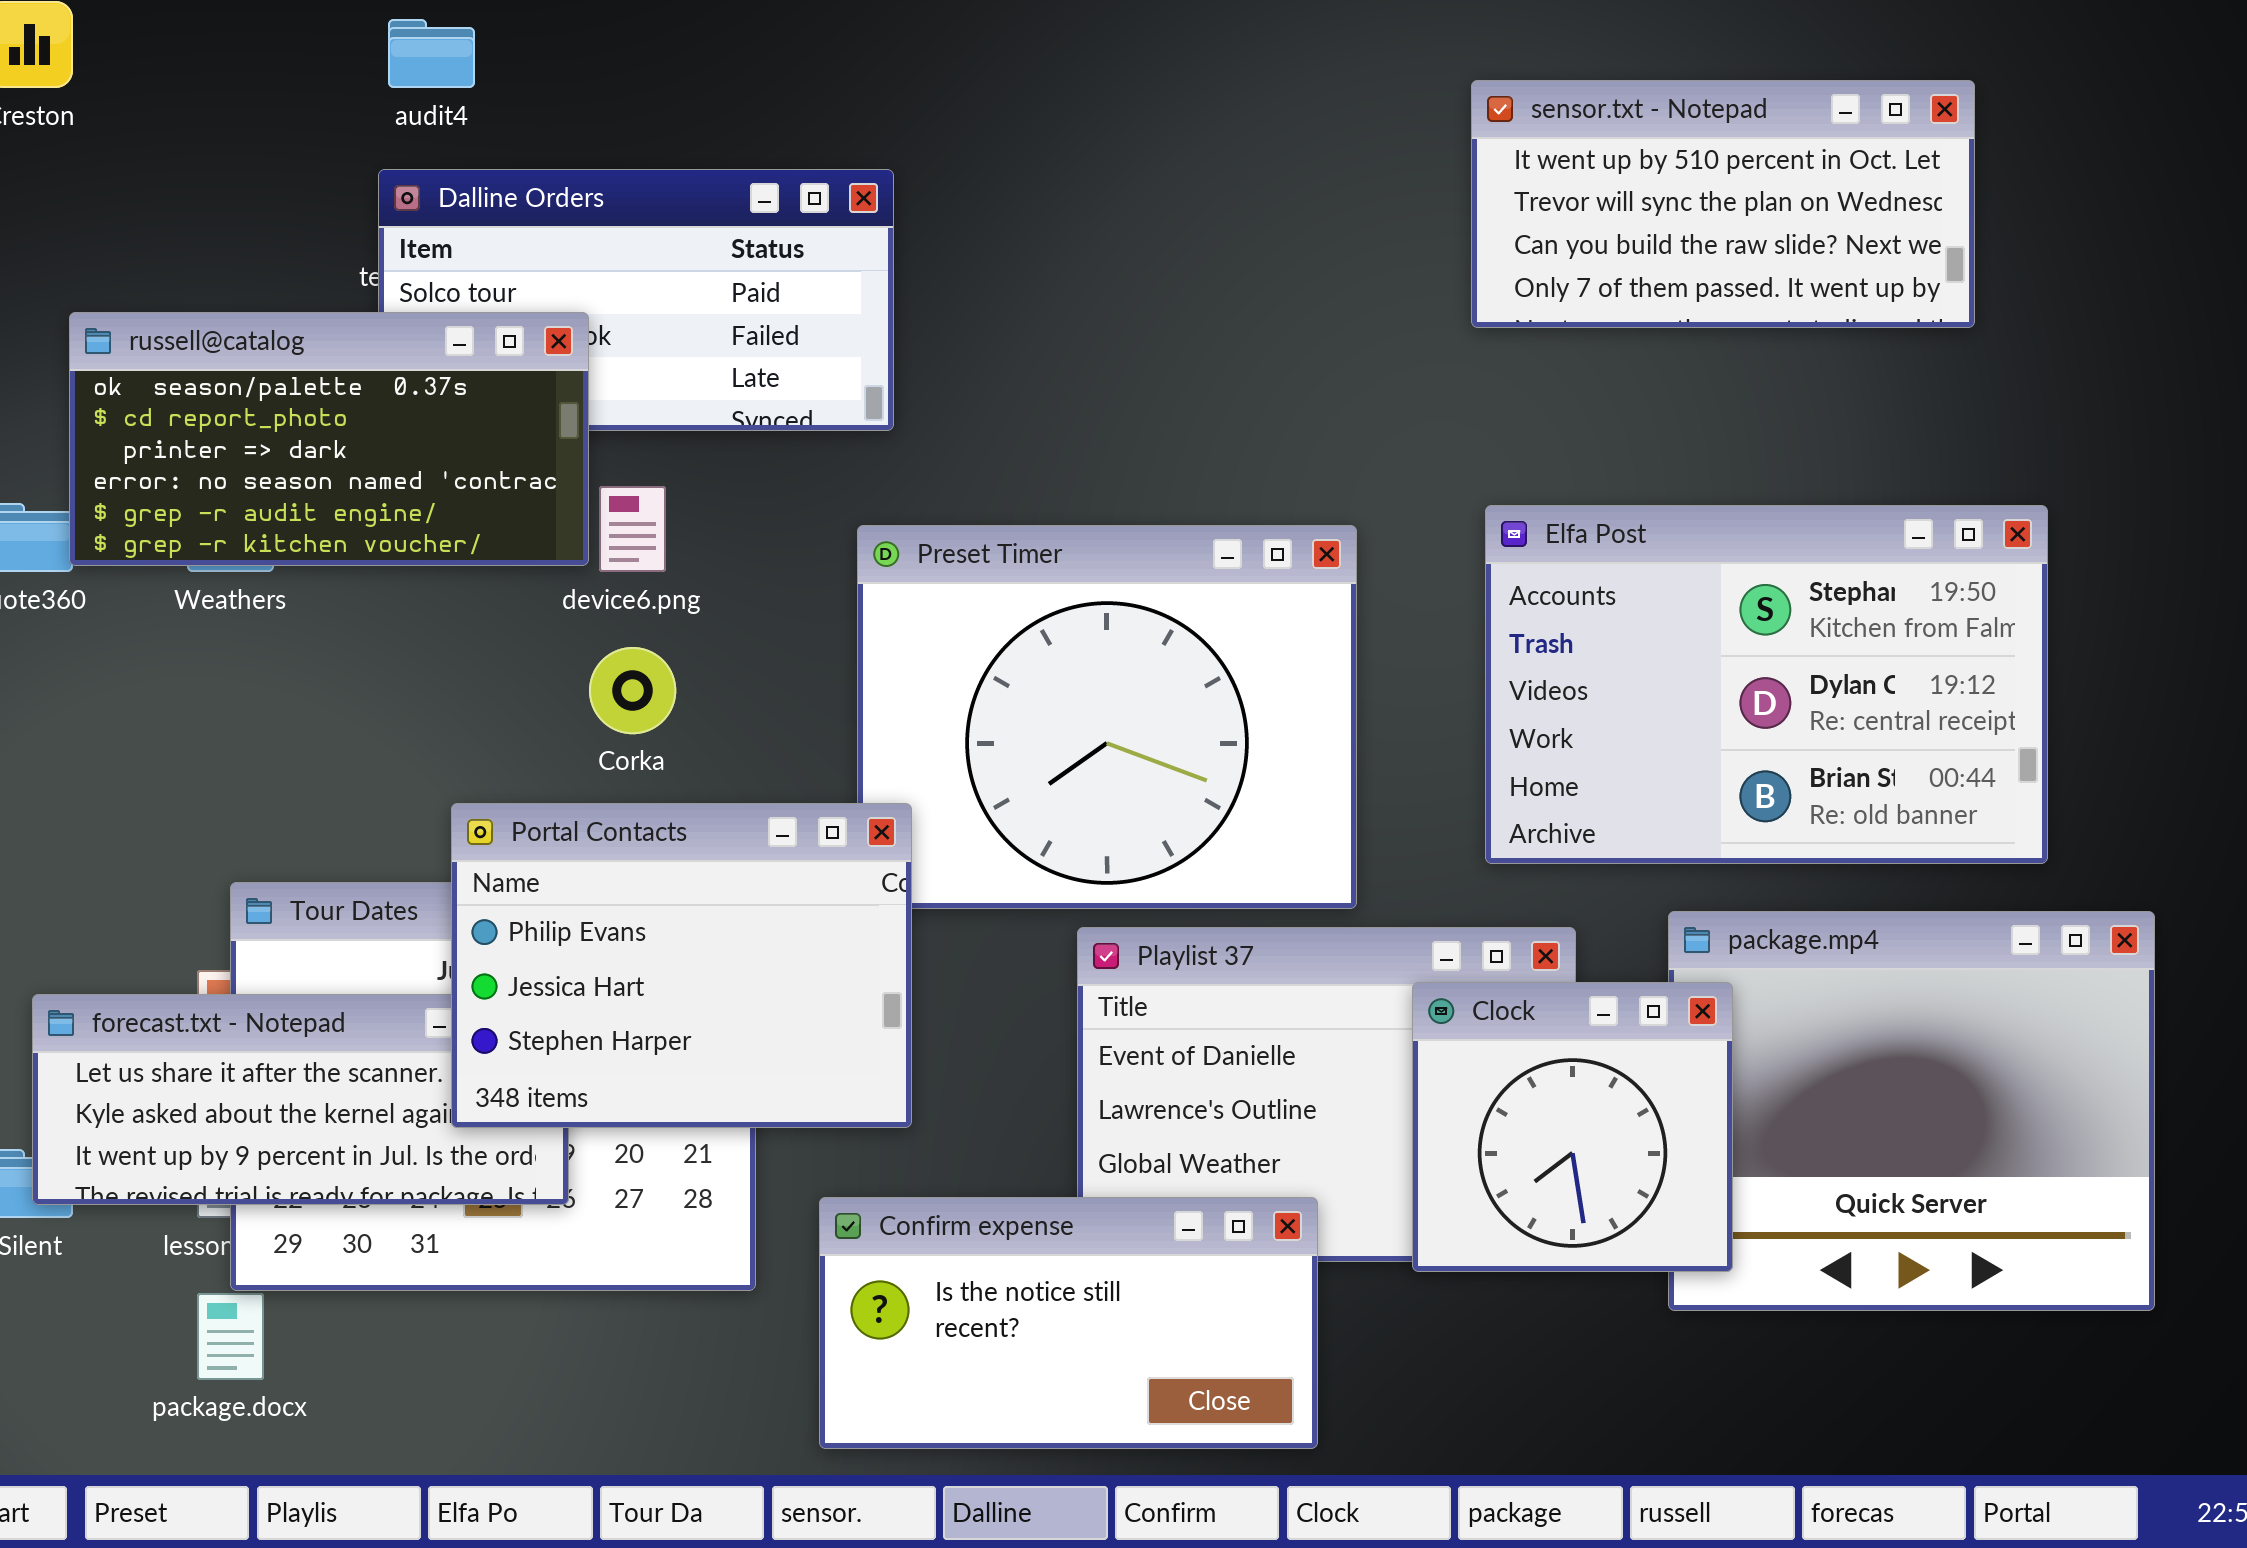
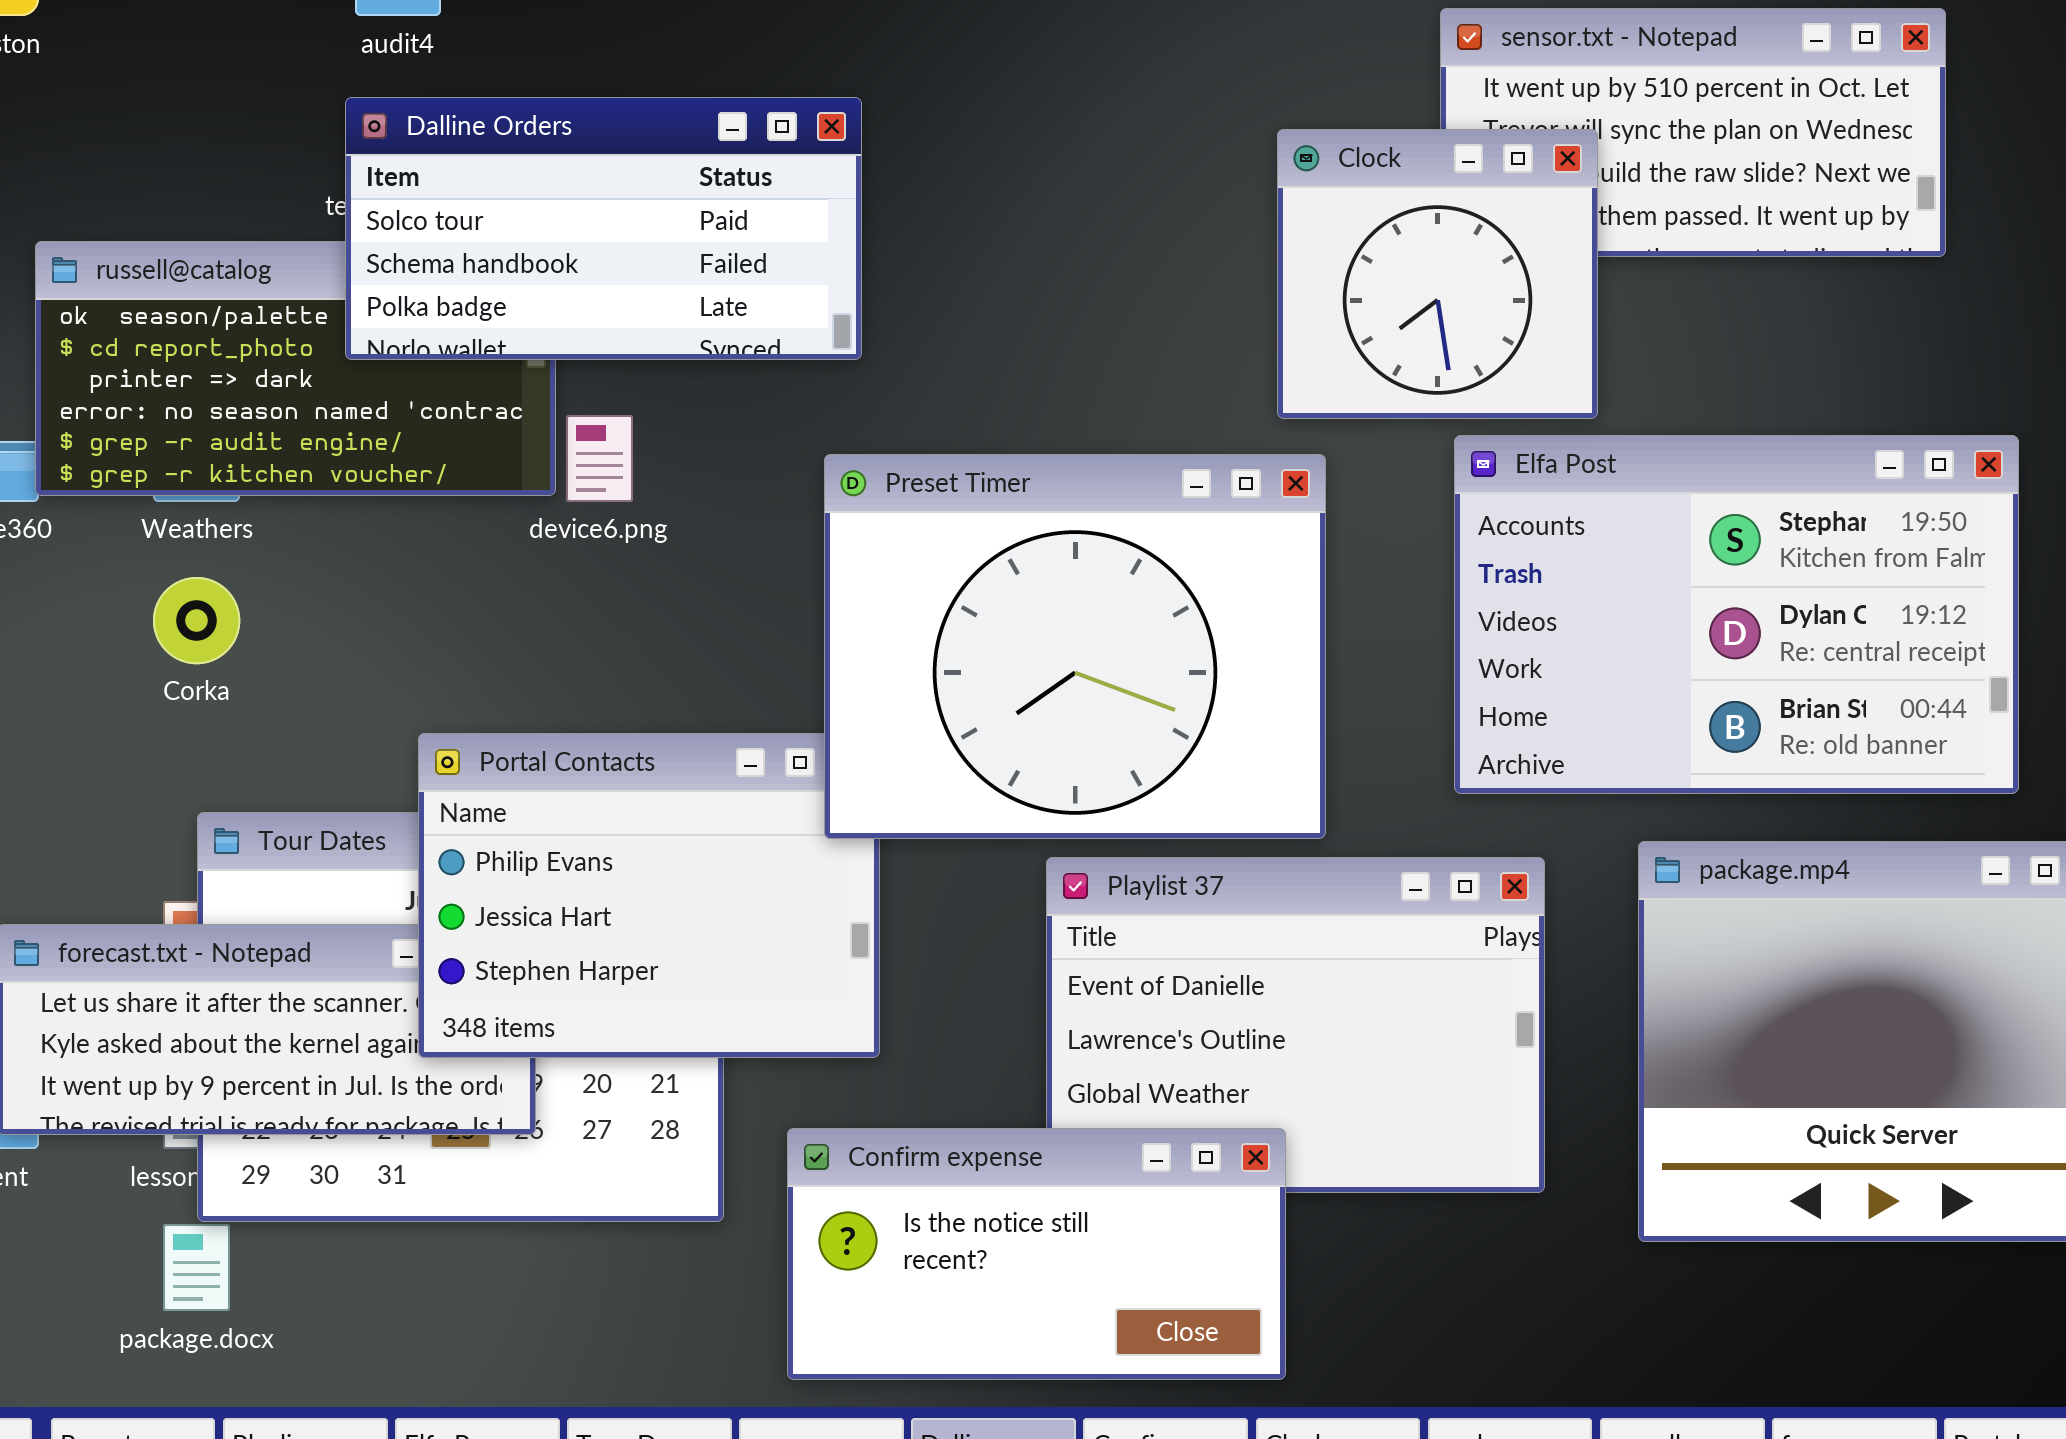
Dalline Orders: [378,169,894,431] -> [345,97,862,360], raised
Preset Timer: [857,525,1357,909] -> [824,454,1326,839], raised
Corka: [589,647,676,734] -> [153,577,240,664], moved
Clock: [1412,982,1733,1272] -> [1277,129,1598,419], moved

